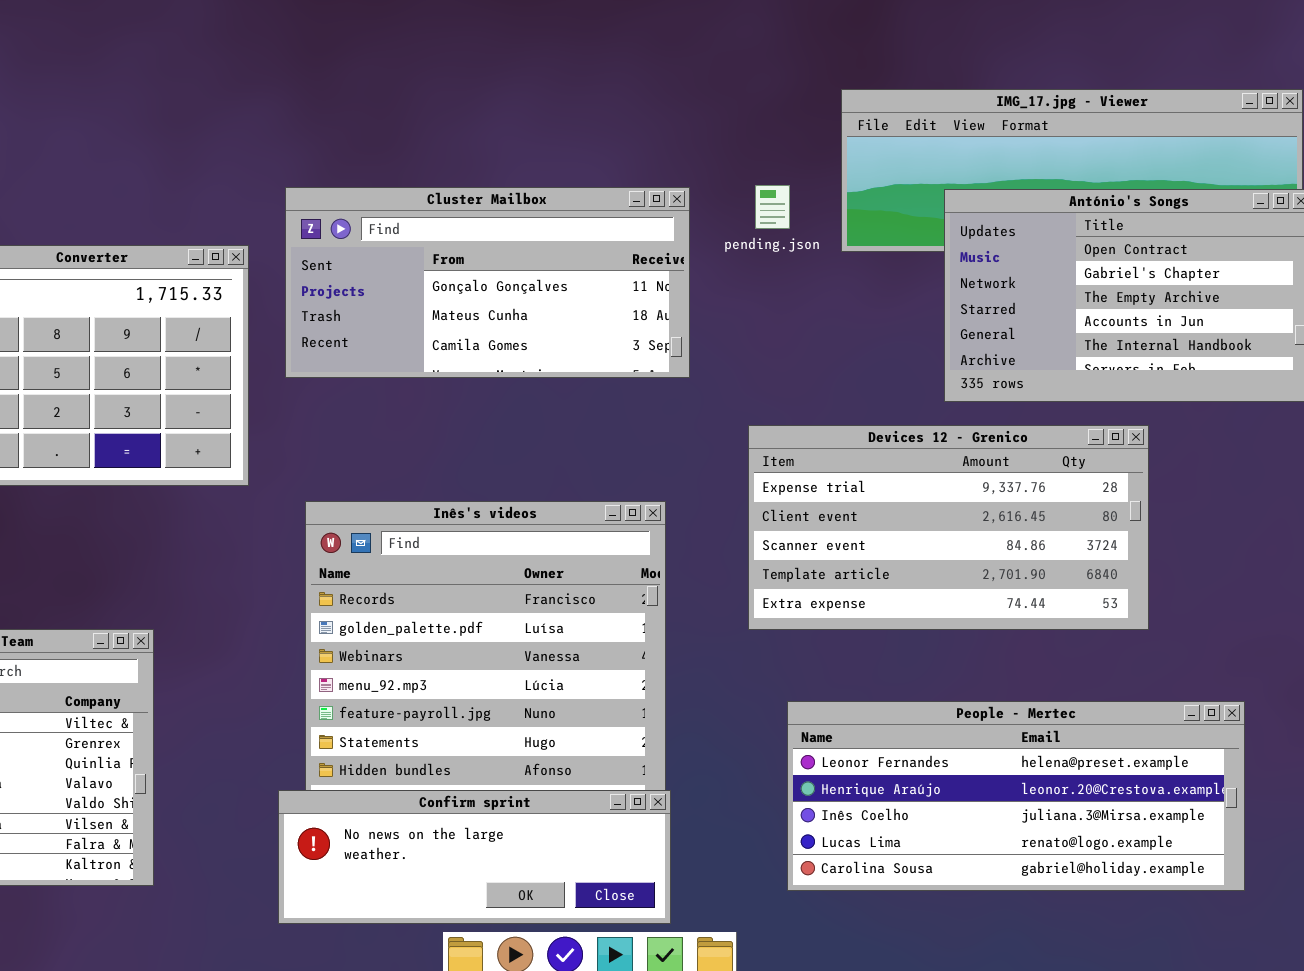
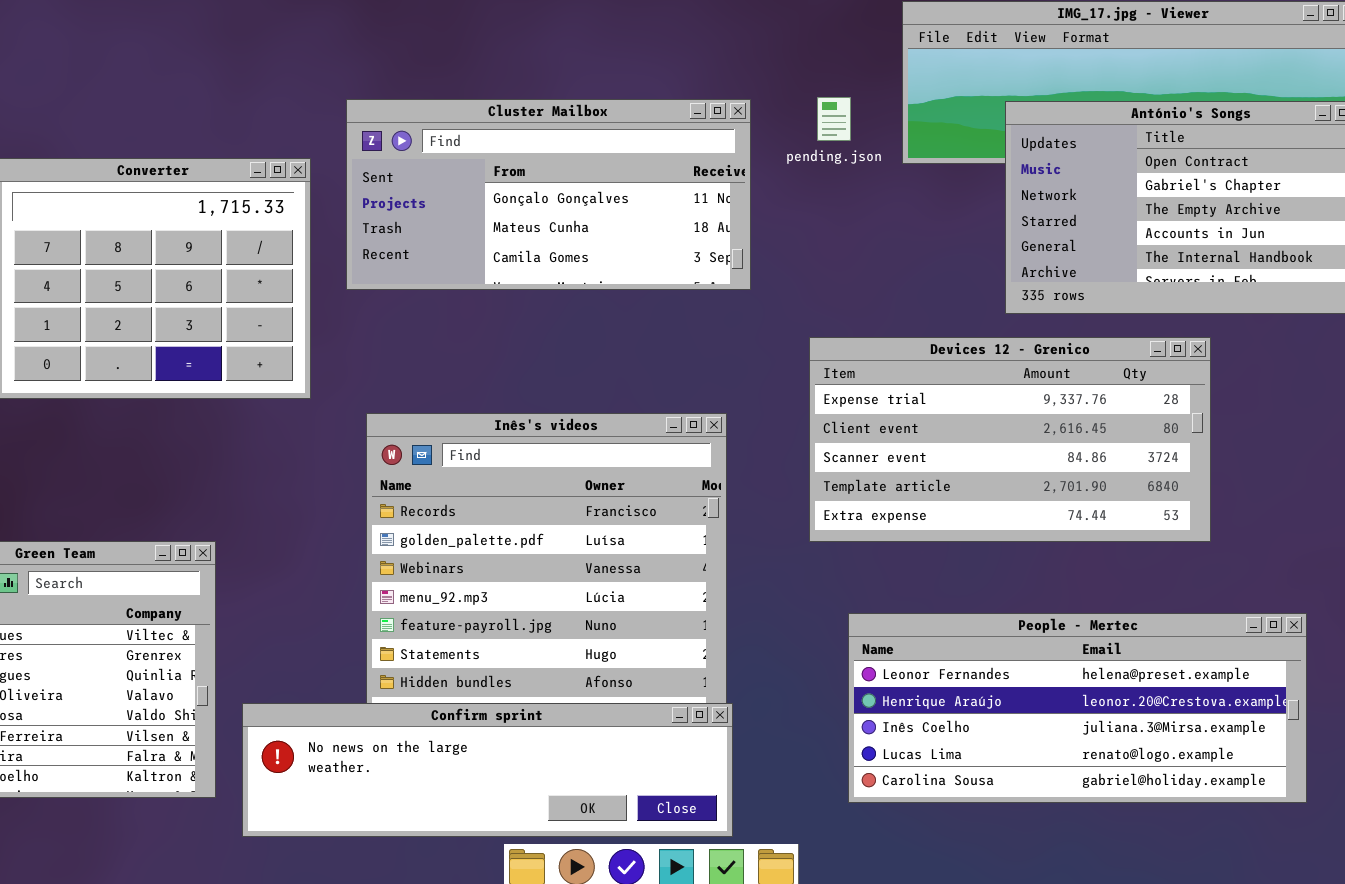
Confirm sprint: [278,790,671,924] -> [242,703,733,837], resized

